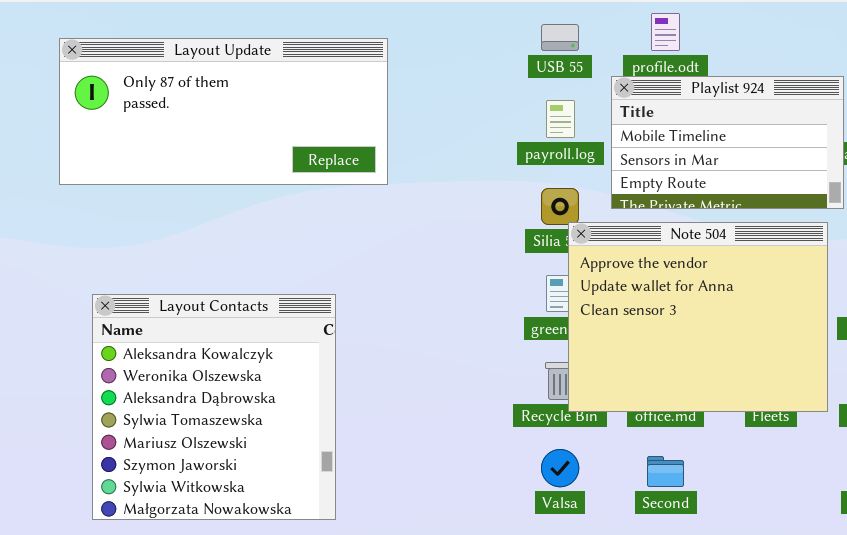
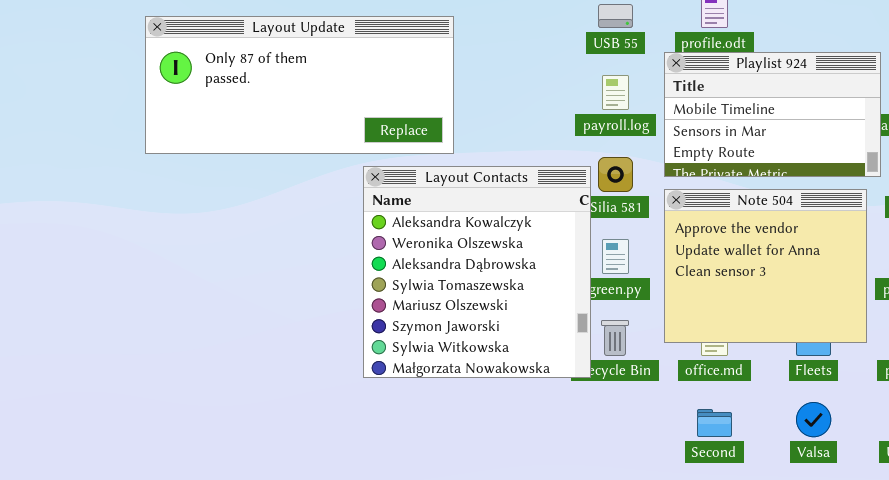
Note 504: [568,222,828,412] -> [664,189,867,343], resized
Layout Contacts: [92,294,336,520] -> [363,166,591,378], moved
Valsa: [541,449,579,487] -> [796,402,831,437], moved

